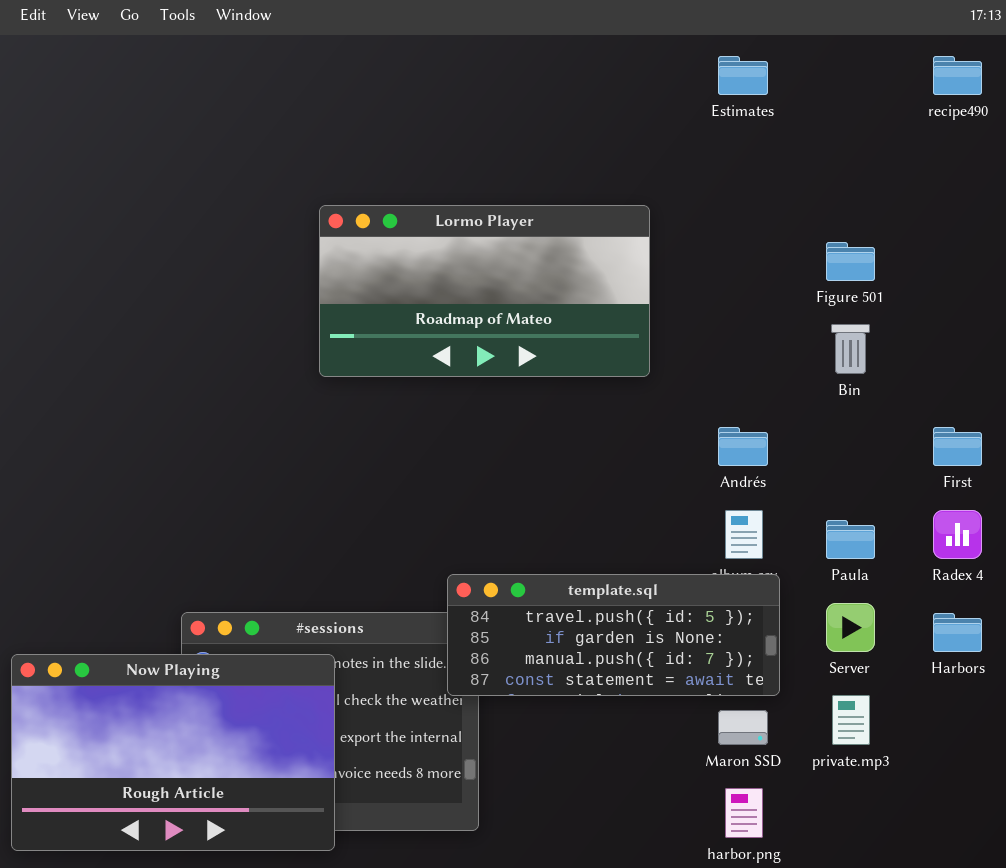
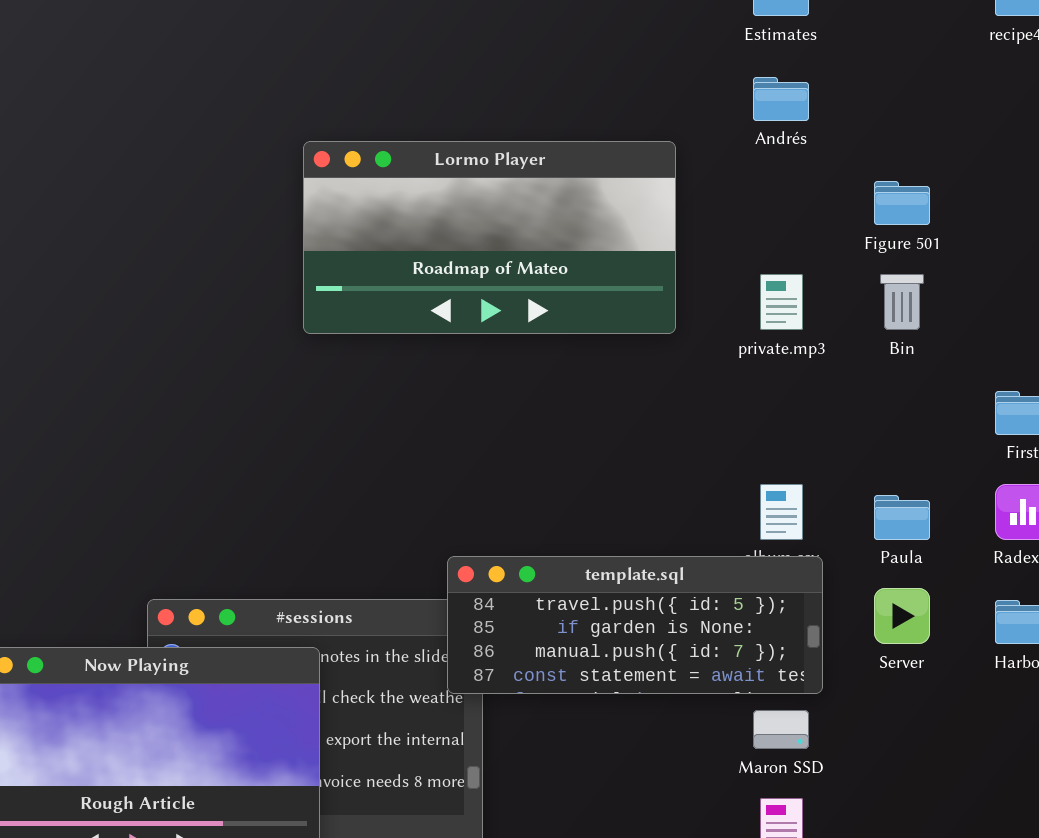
Andrés: [718,427,768,466] -> [753,77,809,121], moved
private.mp3: [832,695,870,745] -> [760,274,803,330], moved

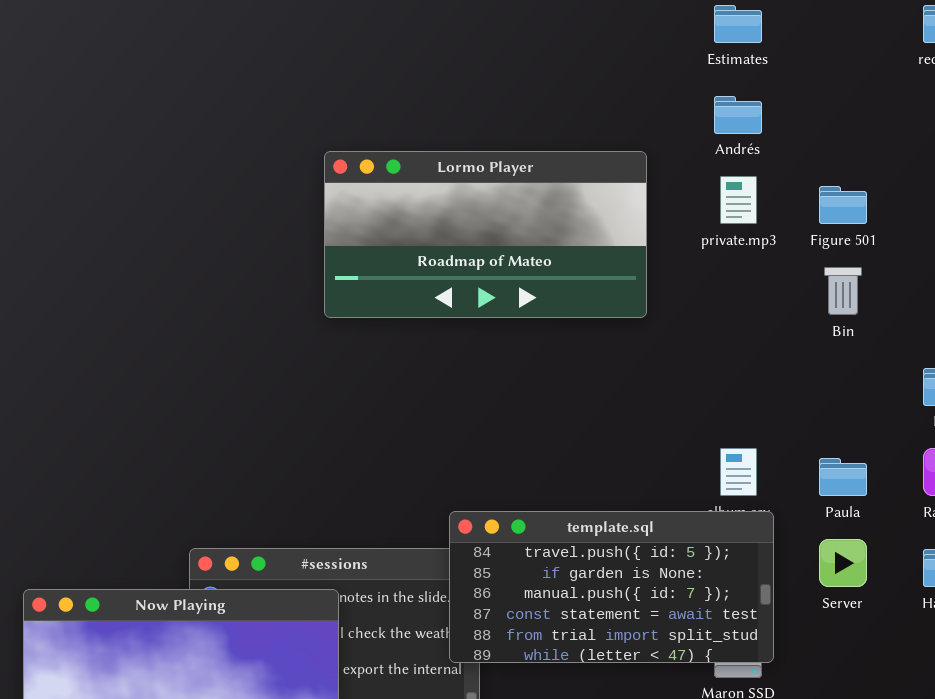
private.mp3: [760,274,803,330] -> [720,176,757,224], moved
template.sql: [447,556,823,694] -> [449,511,774,663], resized

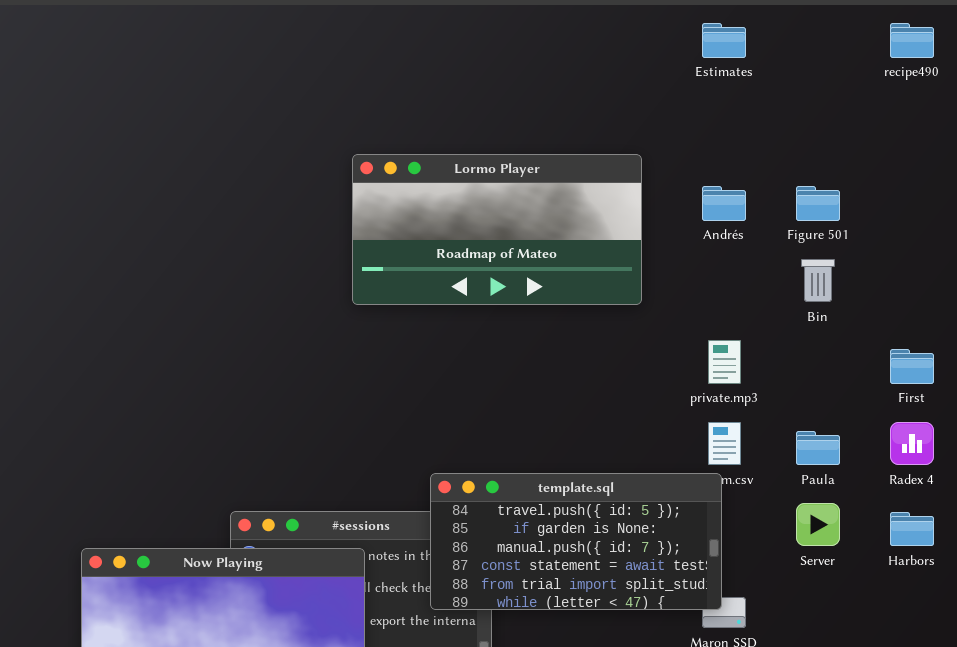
Andrés: [714,96,762,134] -> [702,186,746,221], moved
private.mp3: [720,176,757,224] -> [708,340,741,384], moved
template.sql: [449,511,774,663] -> [430,473,722,610], moved

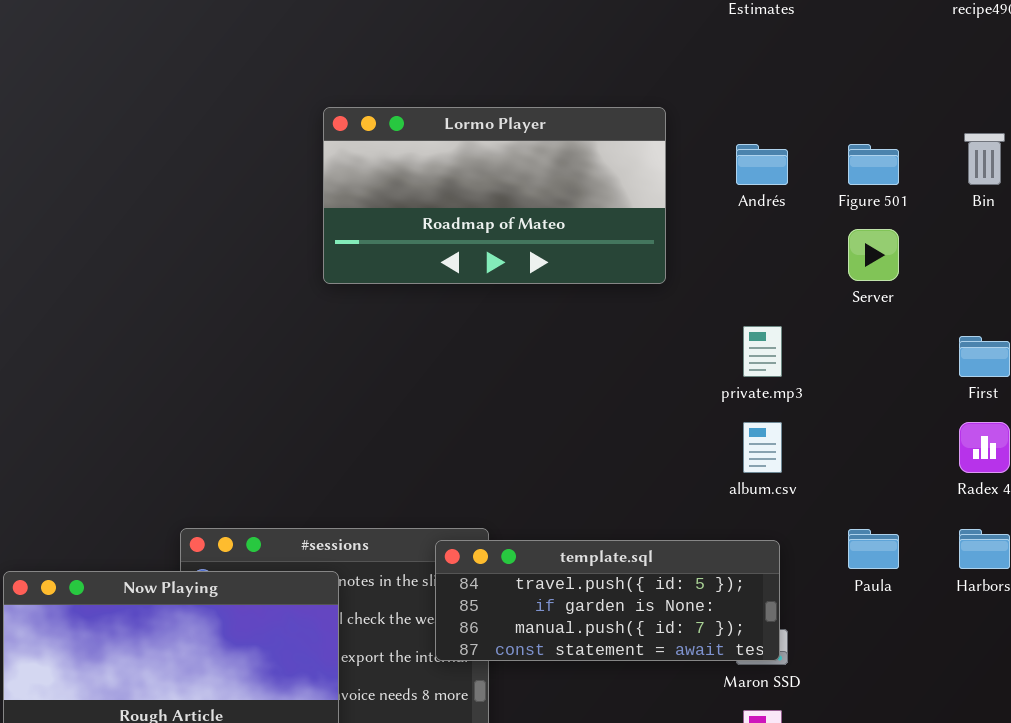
Bin: [801,259,835,302] -> [964,133,1005,185], moved
Paula: [796,431,840,465] -> [848,529,899,569], moved
template.sql: [430,473,722,610] -> [435,540,780,661], moved, resized
Server: [796,503,840,546] -> [848,229,899,281], moved

